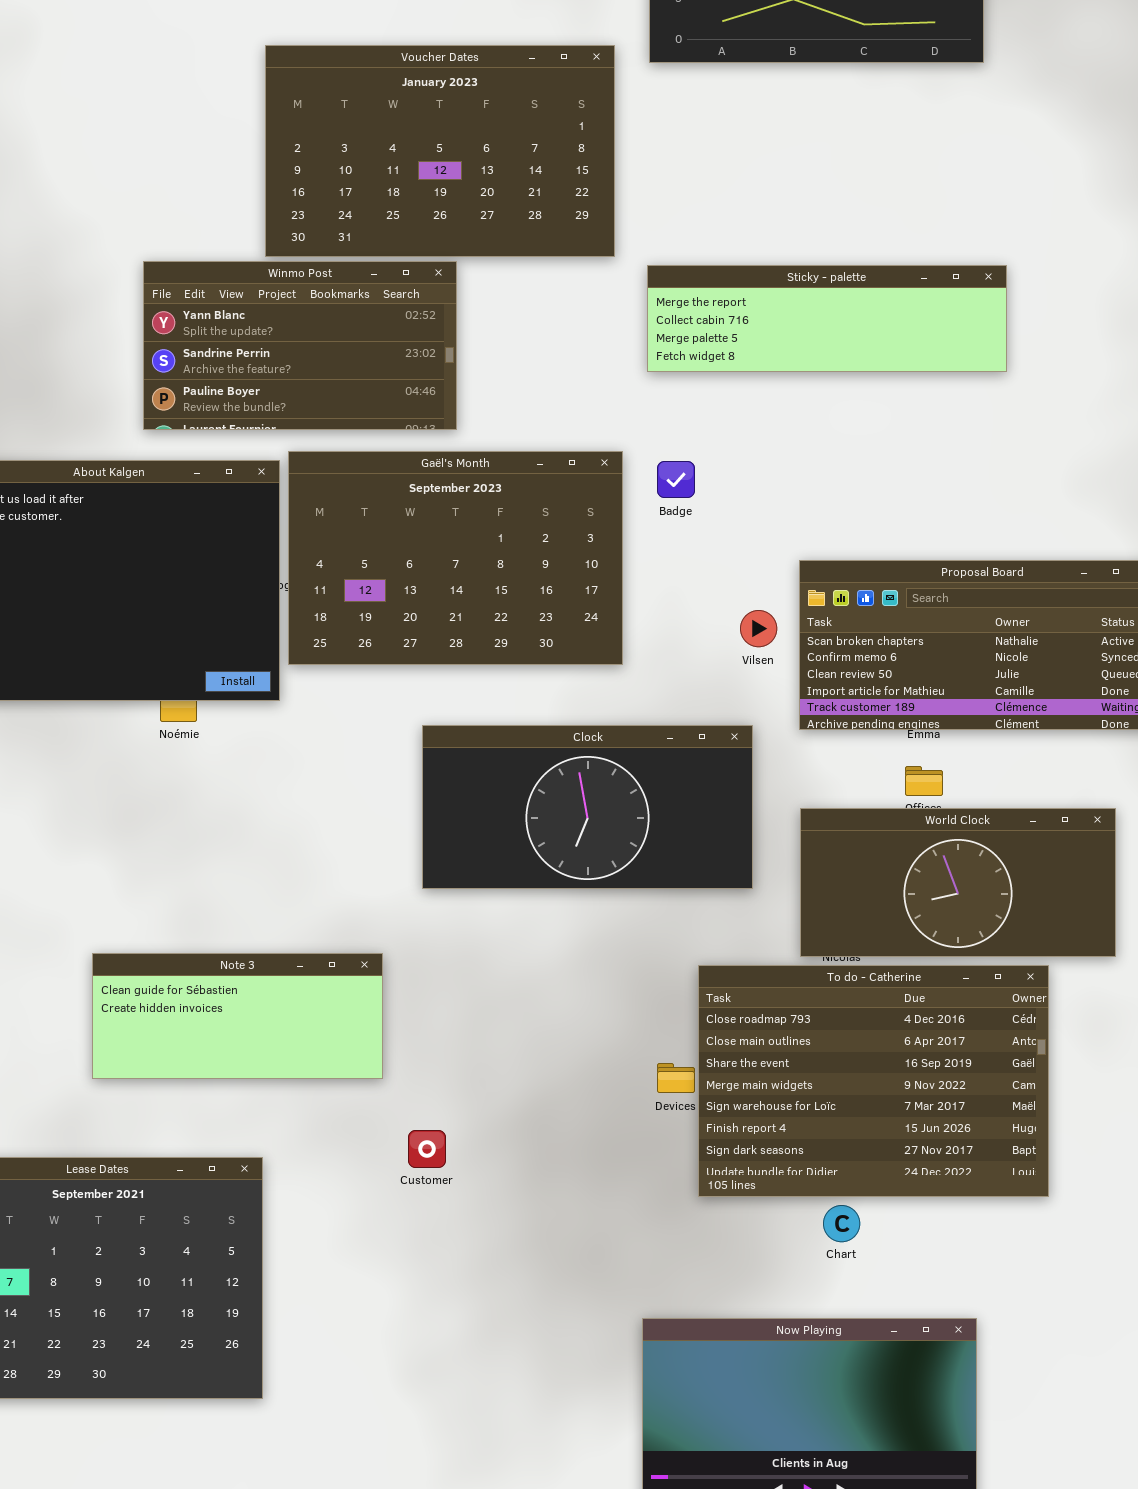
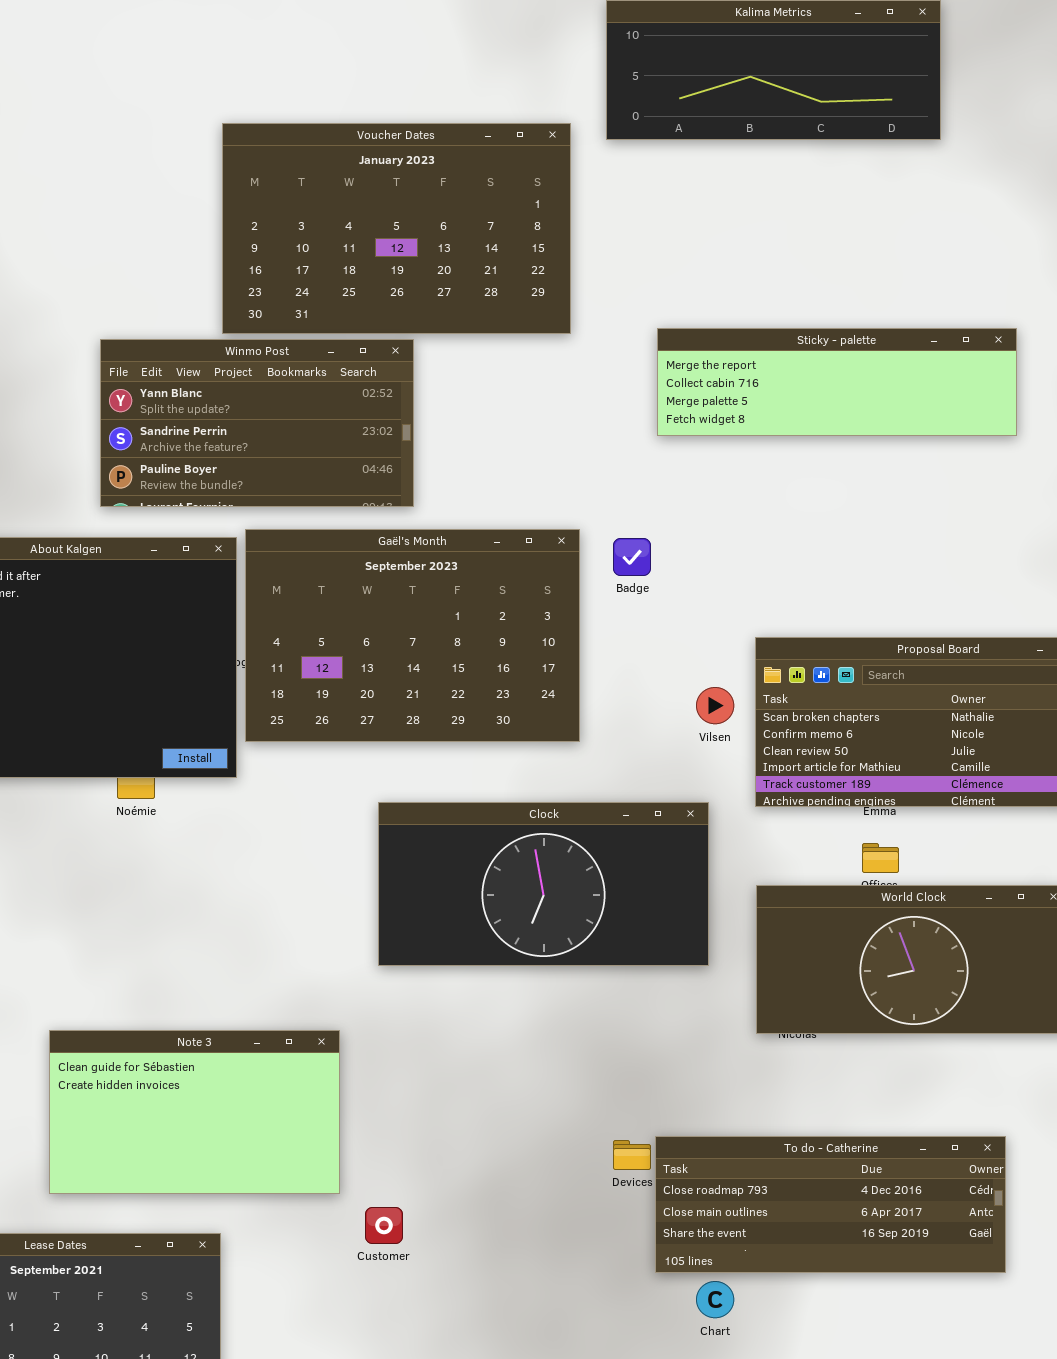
Sticky - palette: [647,265,1007,372] -> [657,328,1017,436], moved
Note 3: [92,953,383,1079] -> [49,1030,340,1194], resized
To do - Catherine: [698,965,1049,1197] -> [655,1136,1006,1273], resized
Chart: [823,1205,860,1242] -> [696,1281,734,1318], moved

